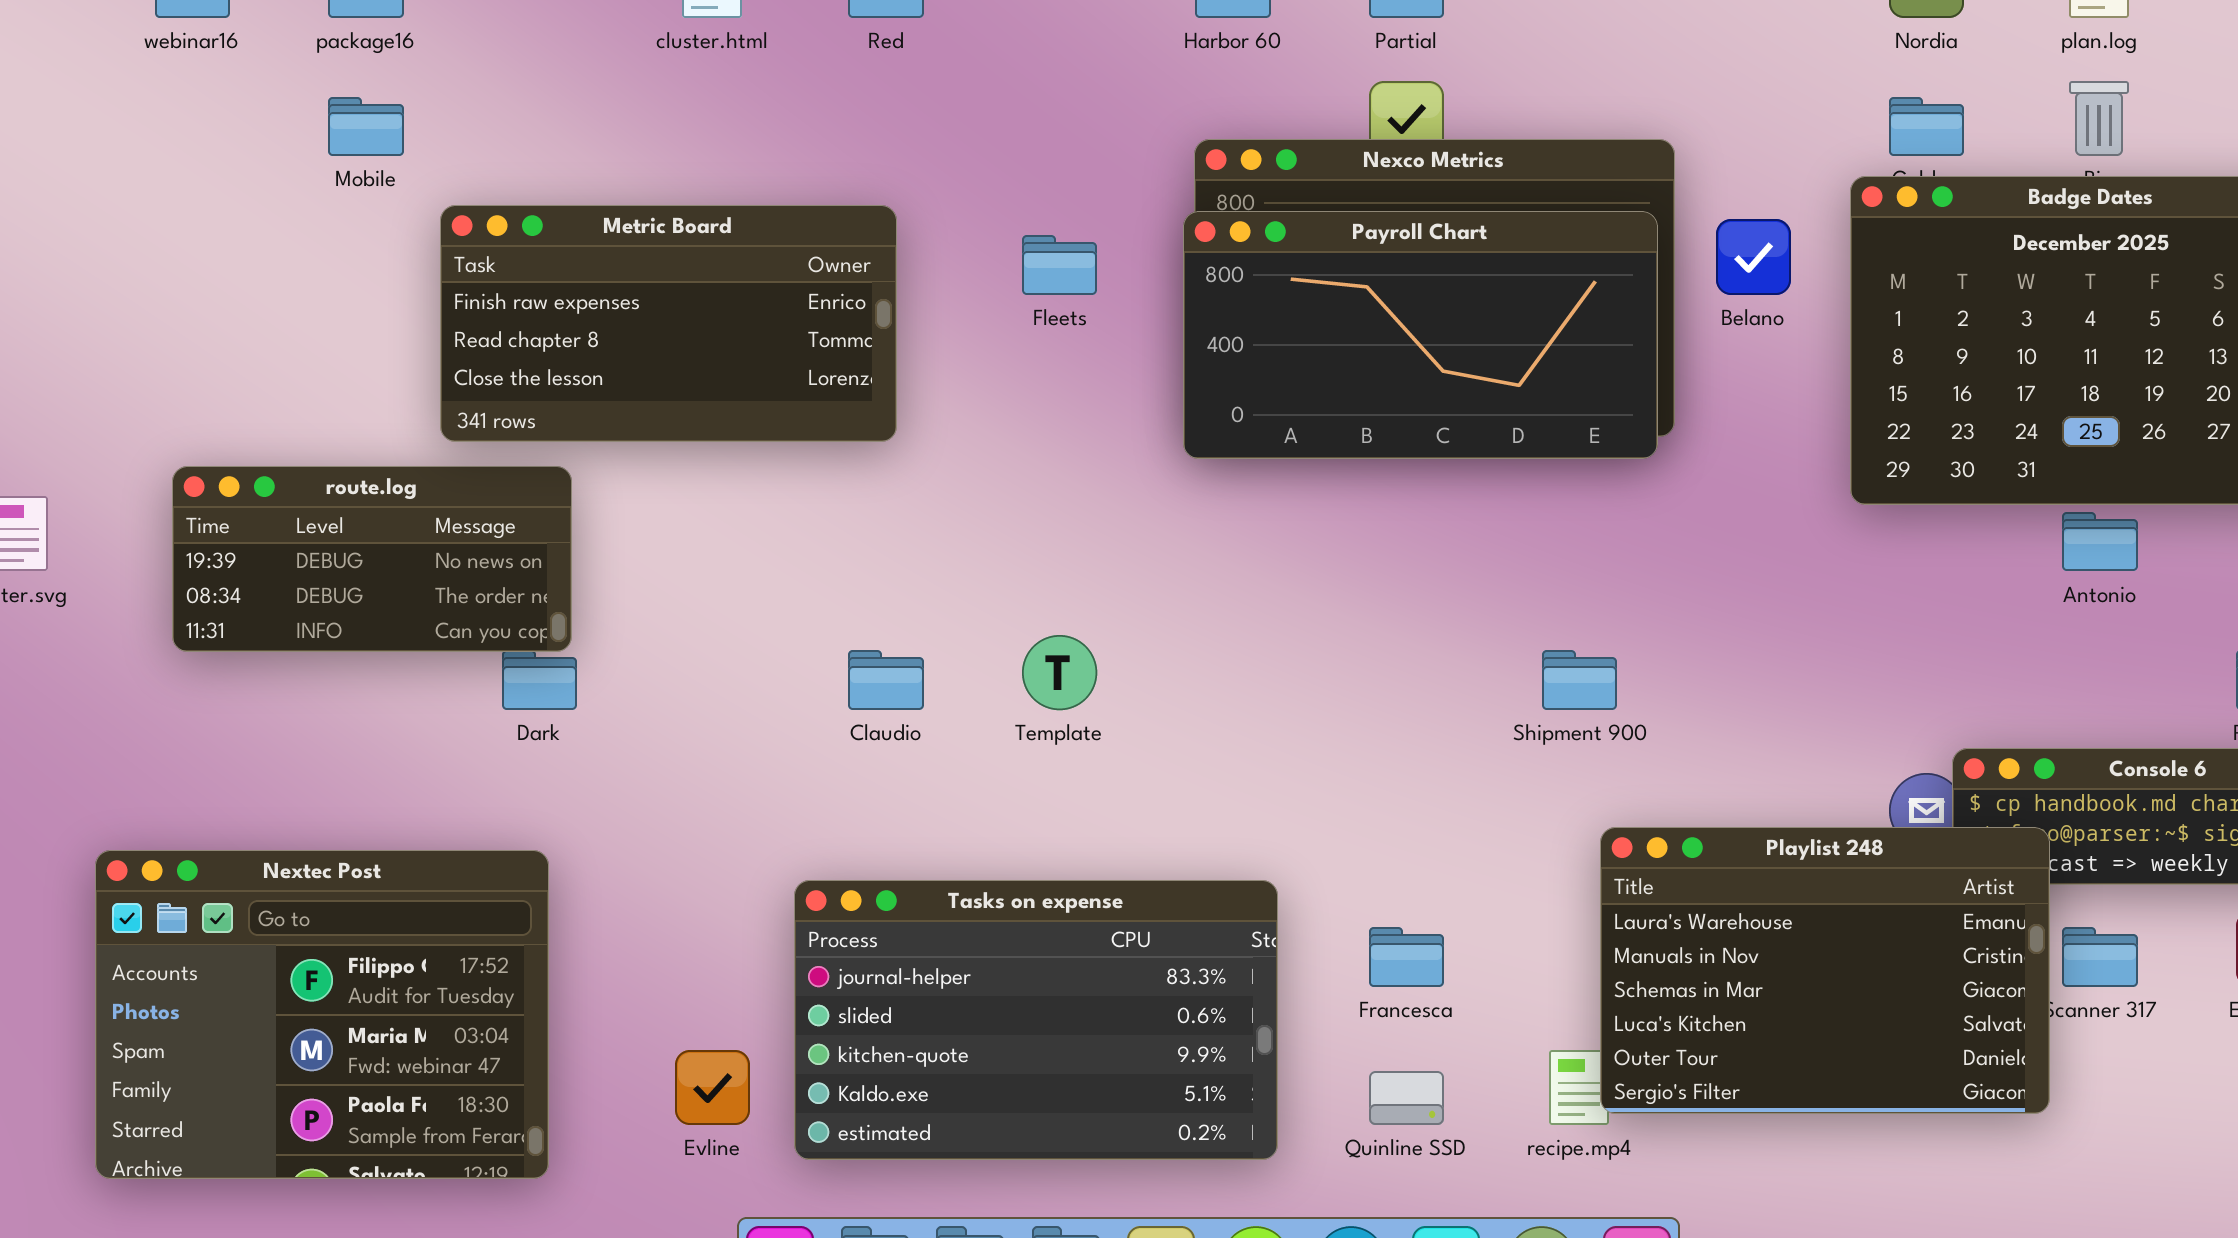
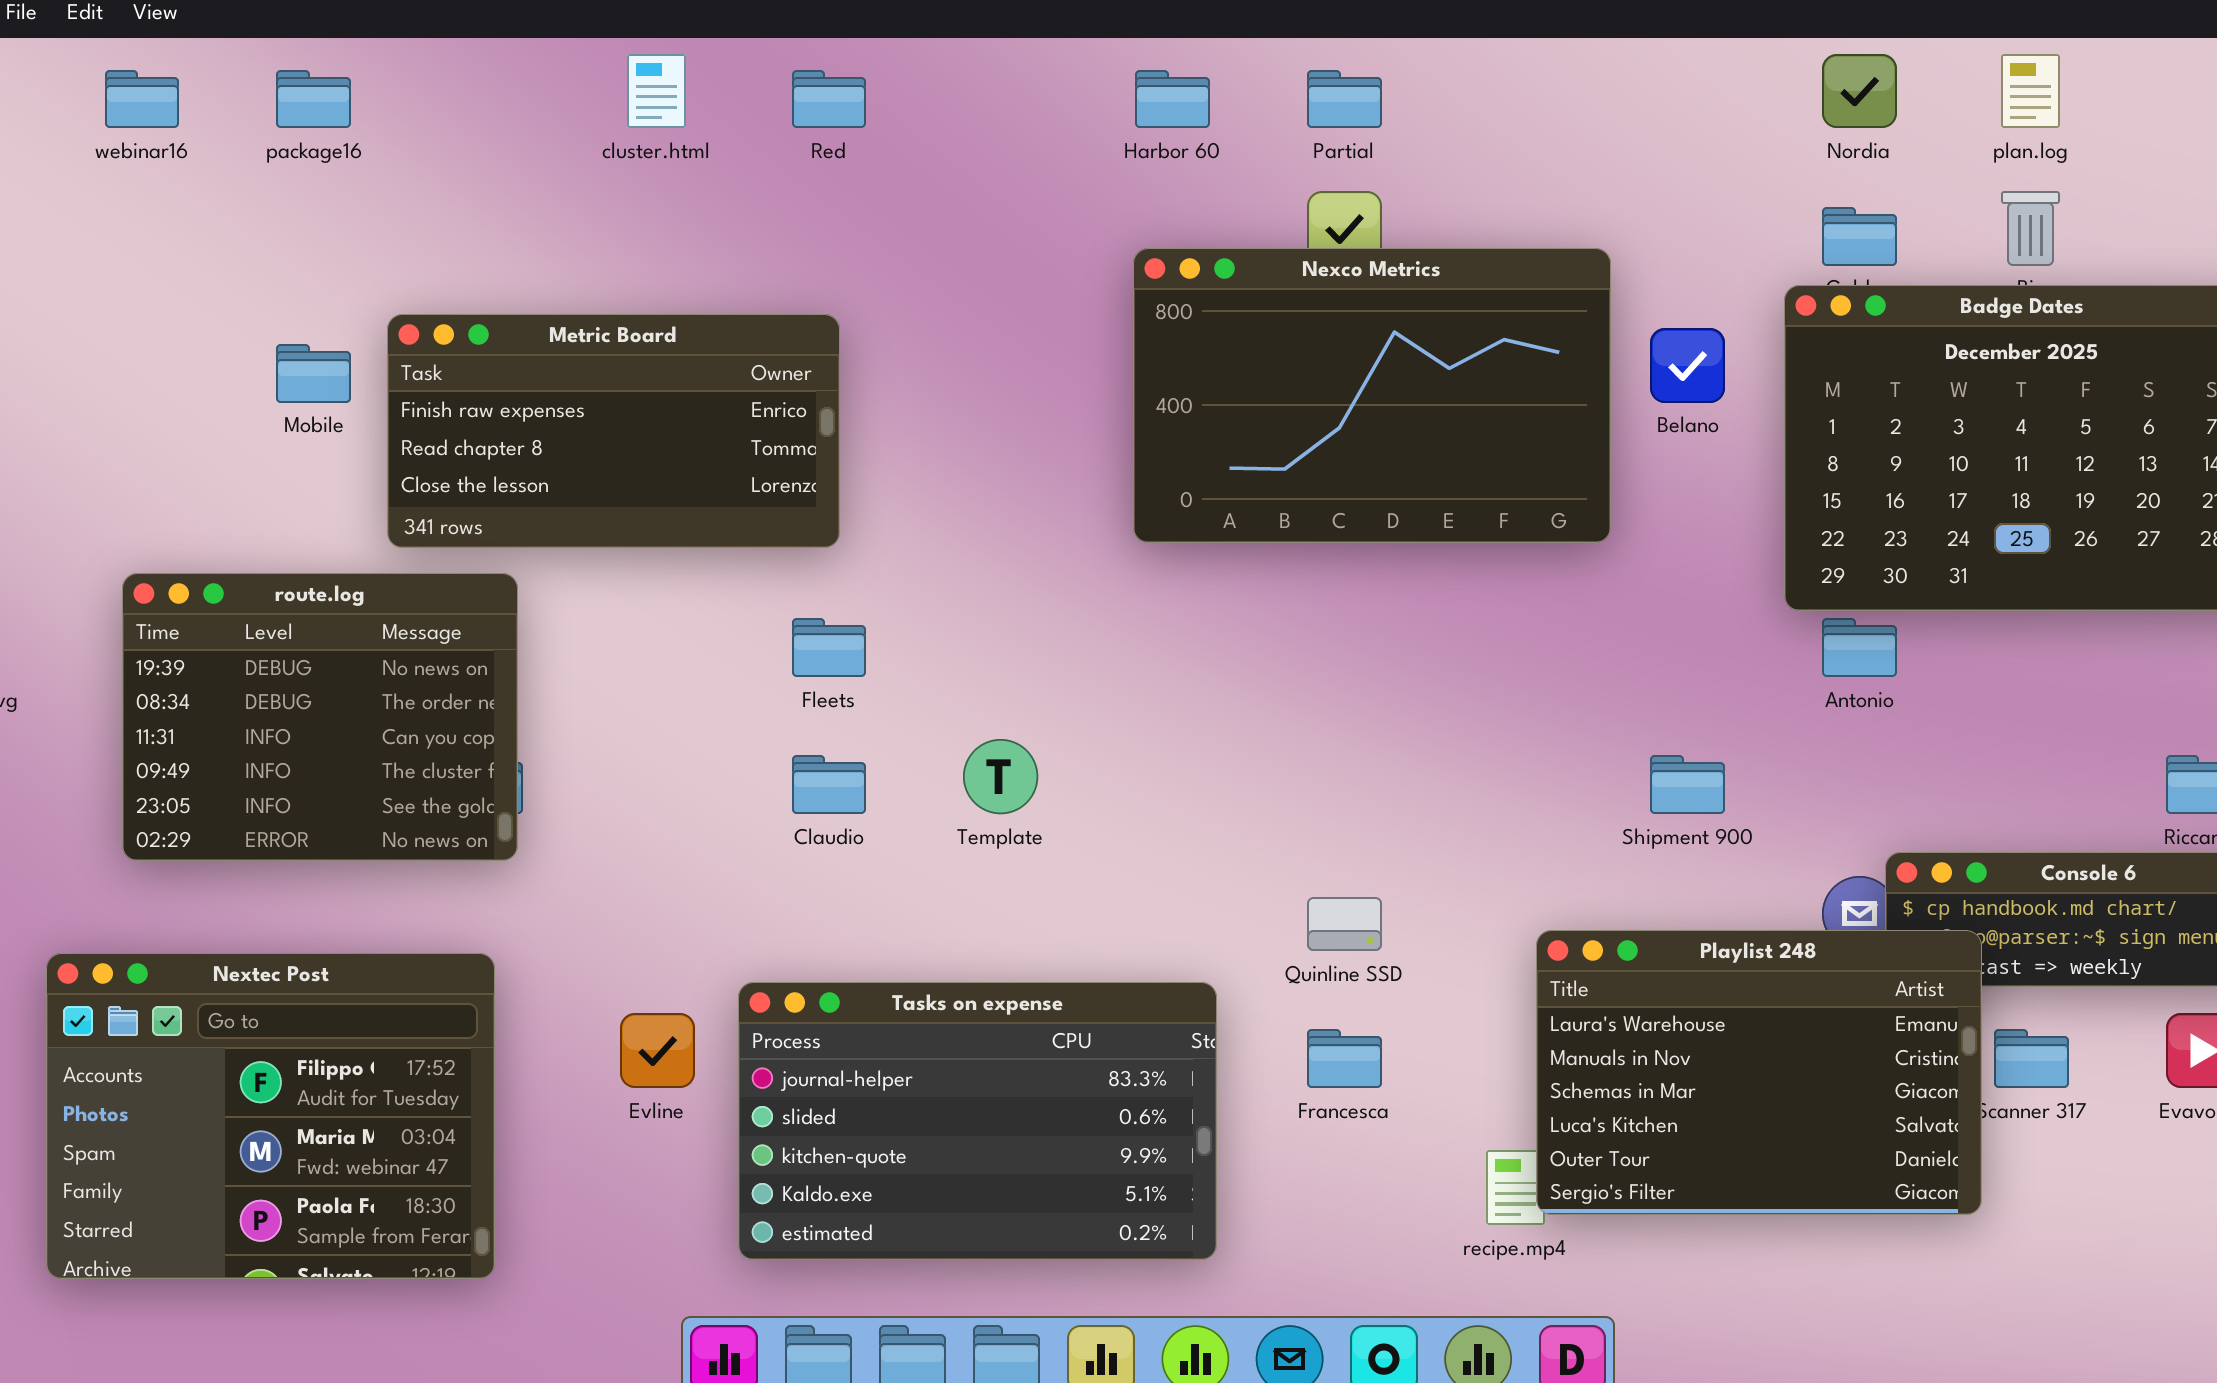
Mobile: [328,97,404,156] -> [276,344,351,403], moved
Payroll Chart: [1183,211,1658,459] -> none, closed
Fleets: [1022,235,1097,295] -> [792,618,866,677], moved
route.log: [172,466,572,652] -> [122,573,518,861], resized
Antonio: [2062,512,2138,571] -> [1822,618,1897,677], moved
Shipment 900: [1542,650,1617,710] -> [1650,755,1725,814], moved
Evline: [675,1050,750,1125] -> [620,1013,695,1088], moved
Quinline SSD: [1369,1071,1444,1125] -> [1307,897,1382,951], moved

